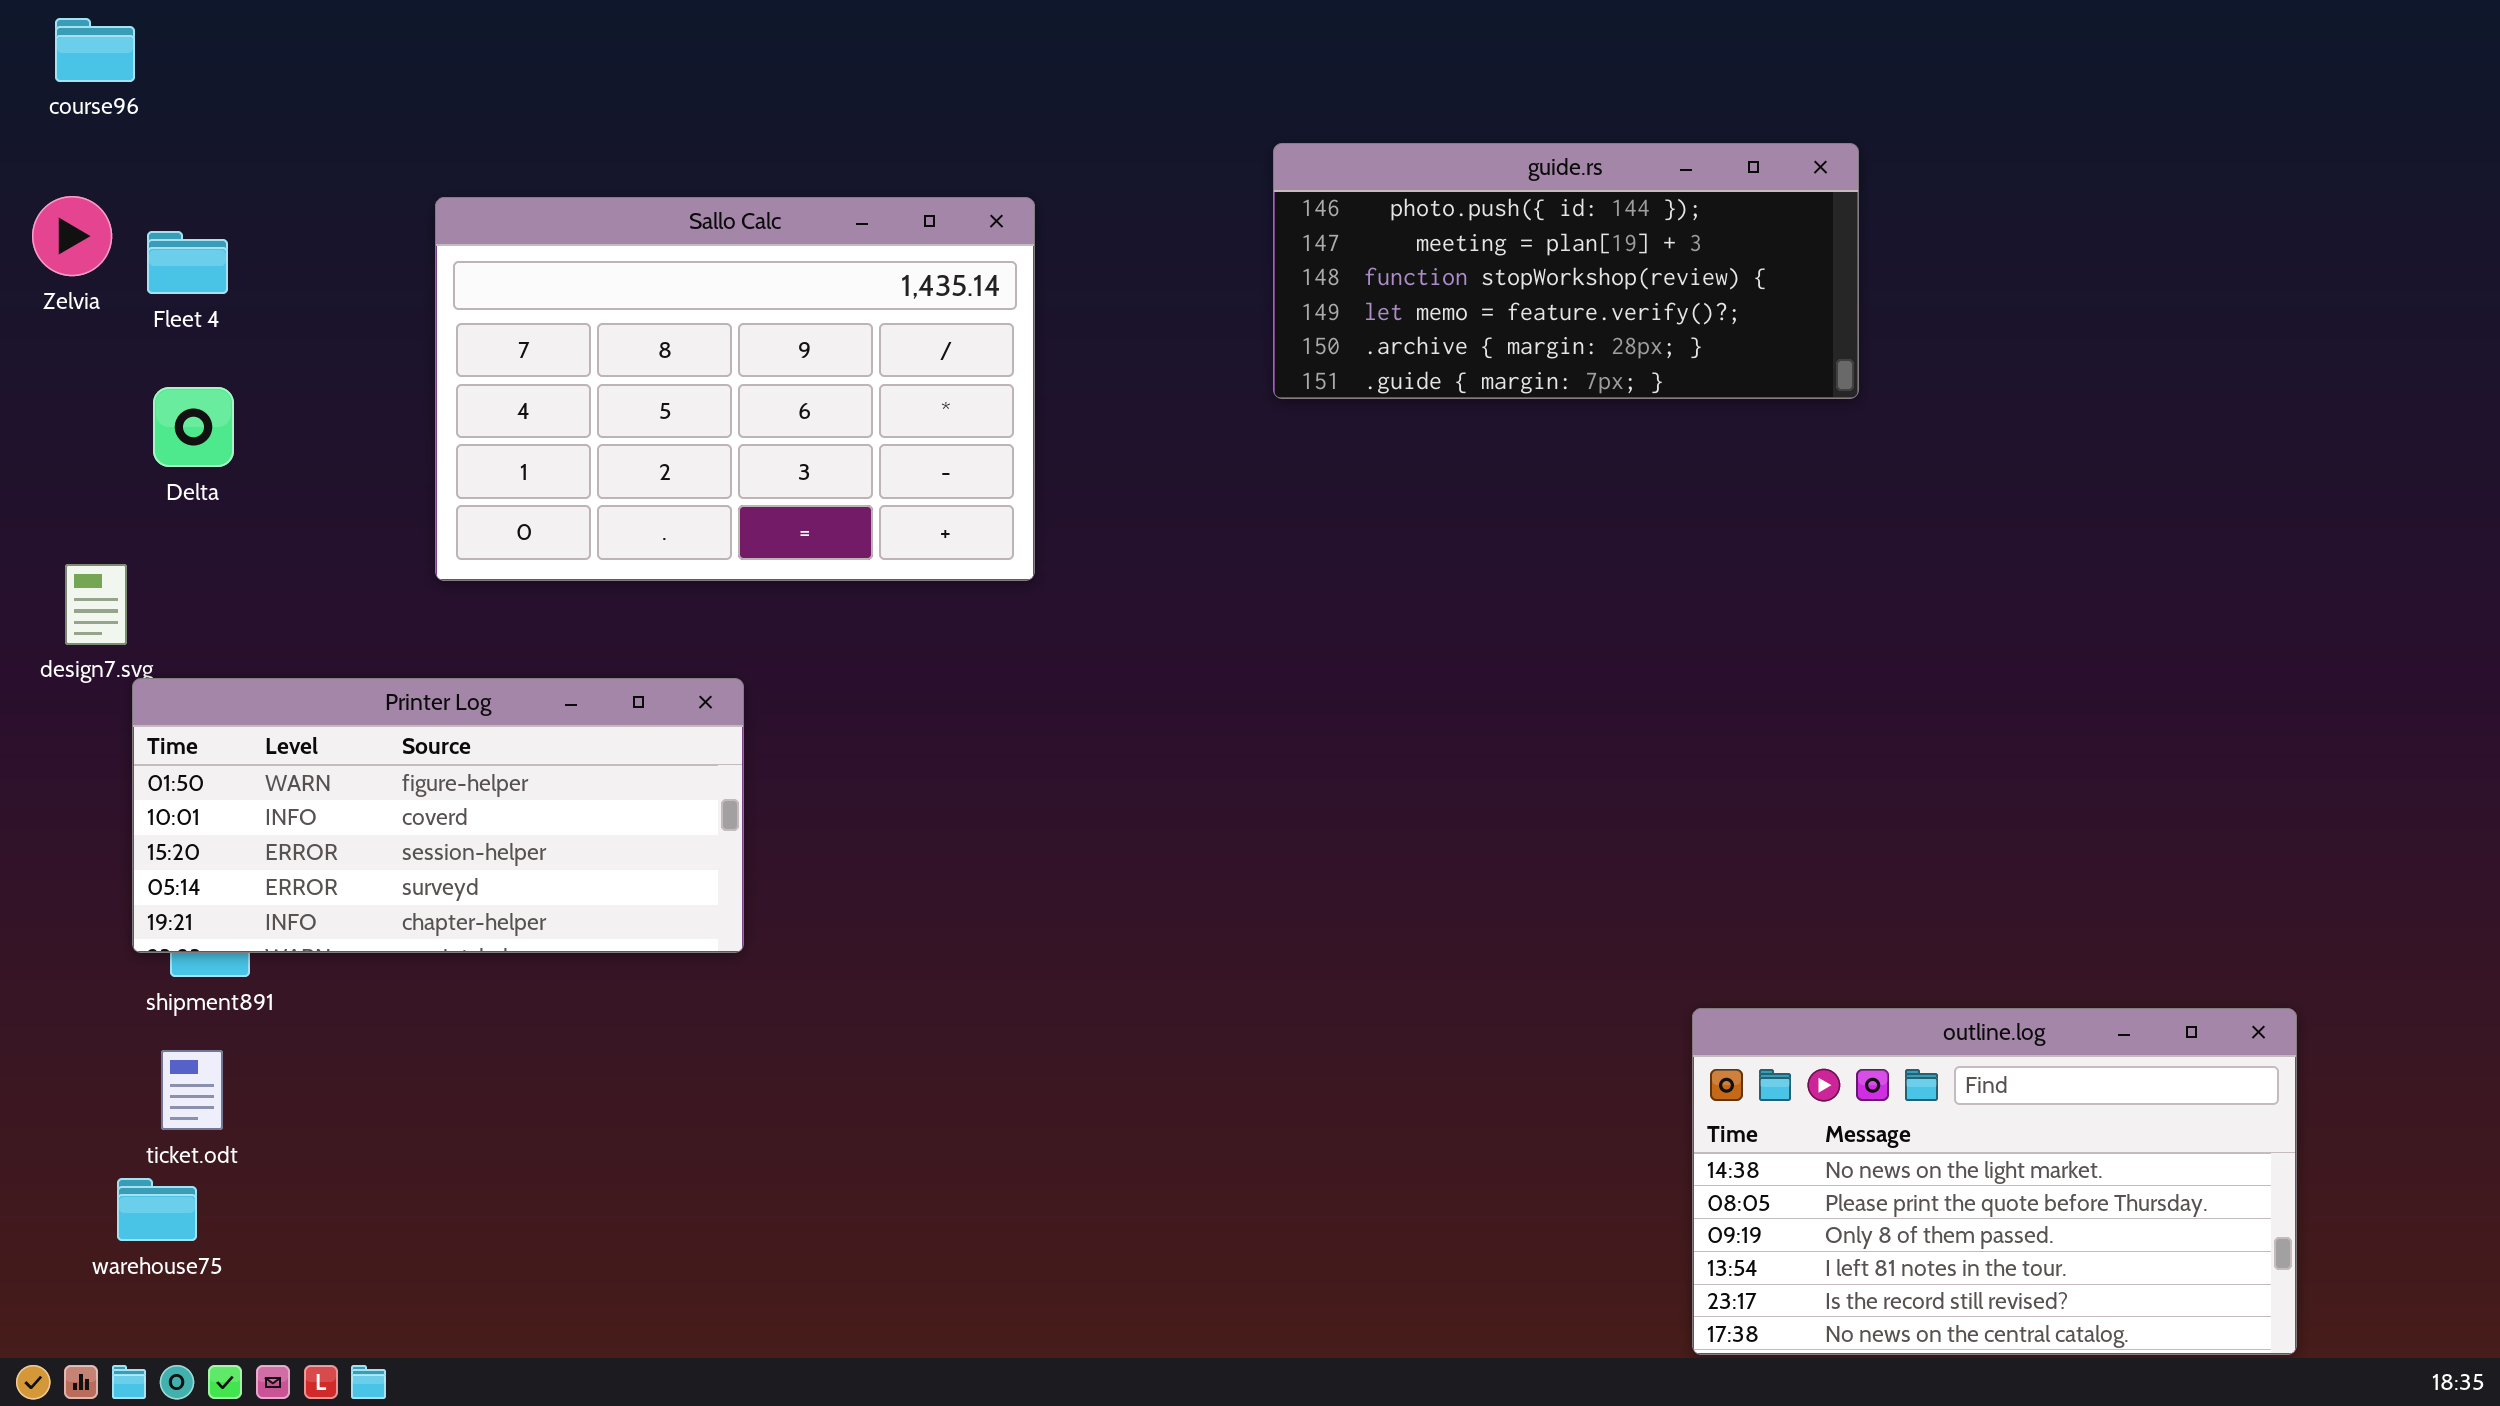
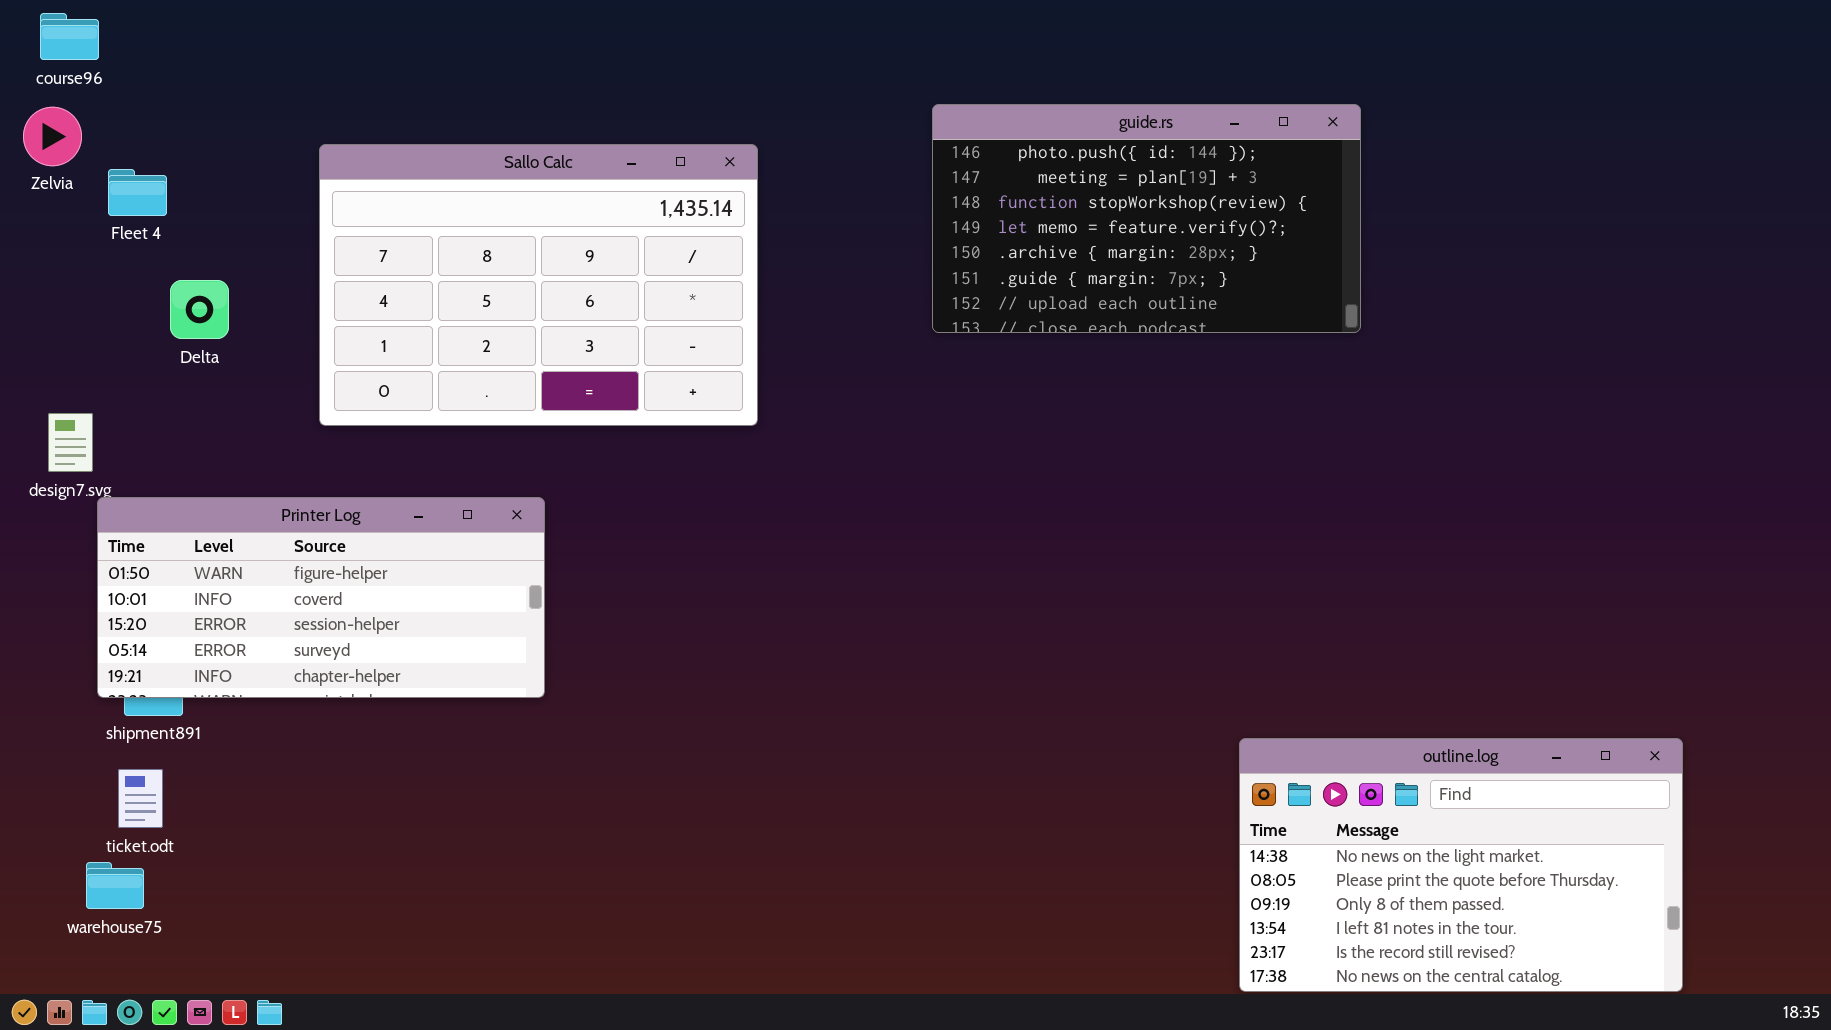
guide.rs: [1273,143,1859,399] -> [932,104,1361,333], resized
Zelvia: [32,196,112,276] -> [23,107,82,166], moved
Delta: [153,387,234,467] -> [170,280,229,339], moved

